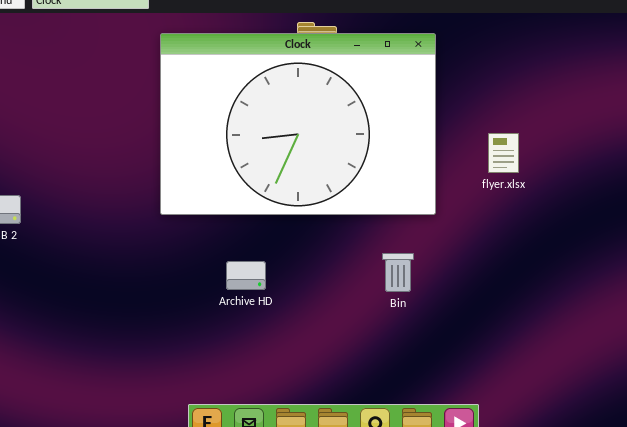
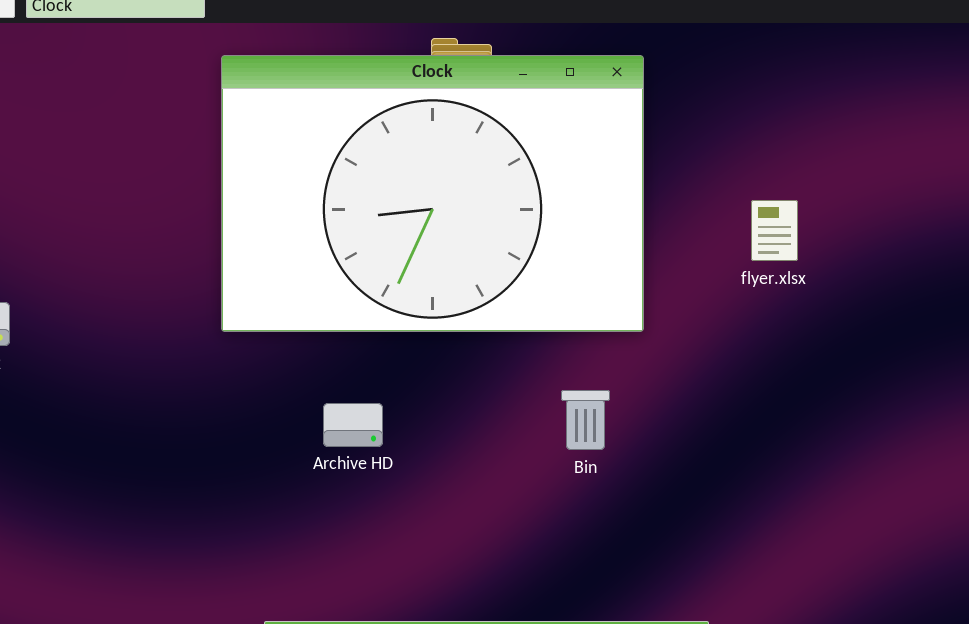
flyer.xlsx: [488,133,519,173] -> [751,200,798,261], moved

